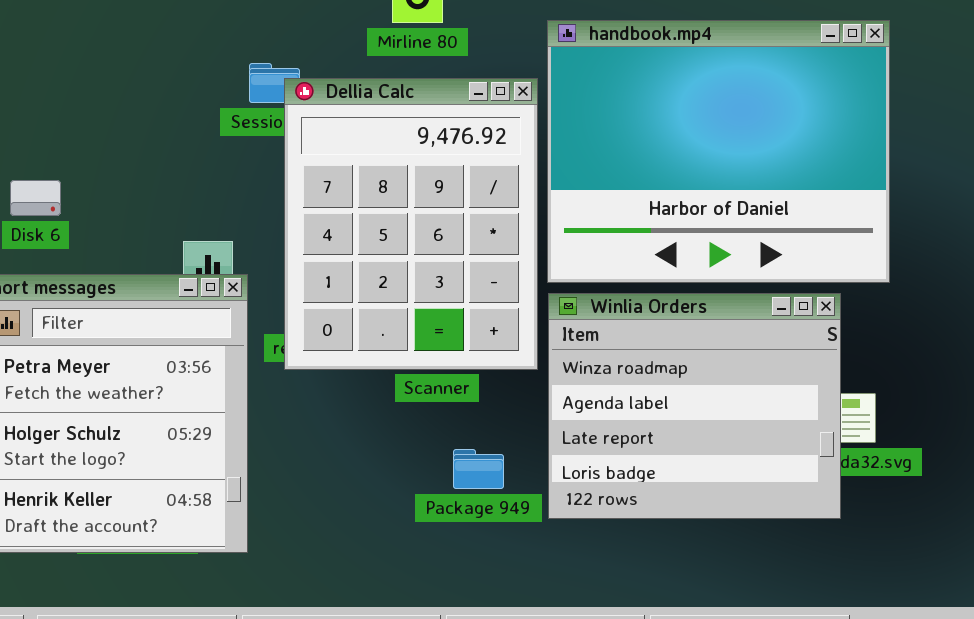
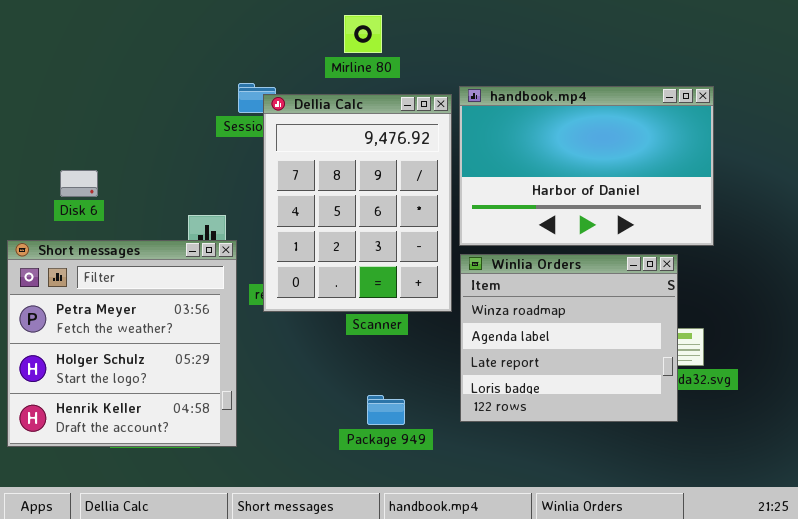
handbook.mp4: [547,20,890,283] -> [459,86,714,246], resized
Package 949: [453,449,504,489] -> [367,395,405,425], moved

